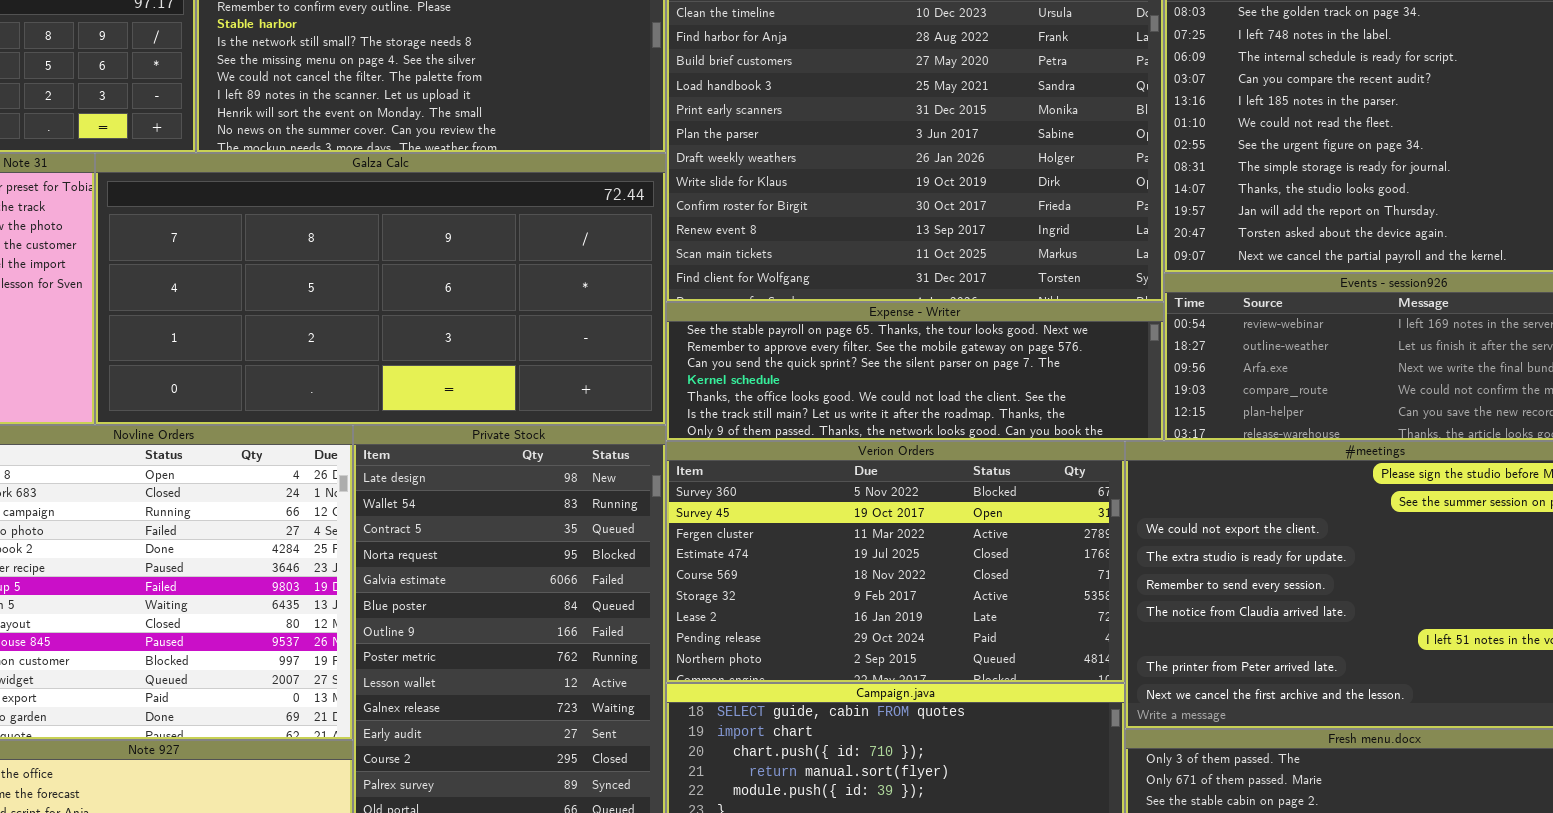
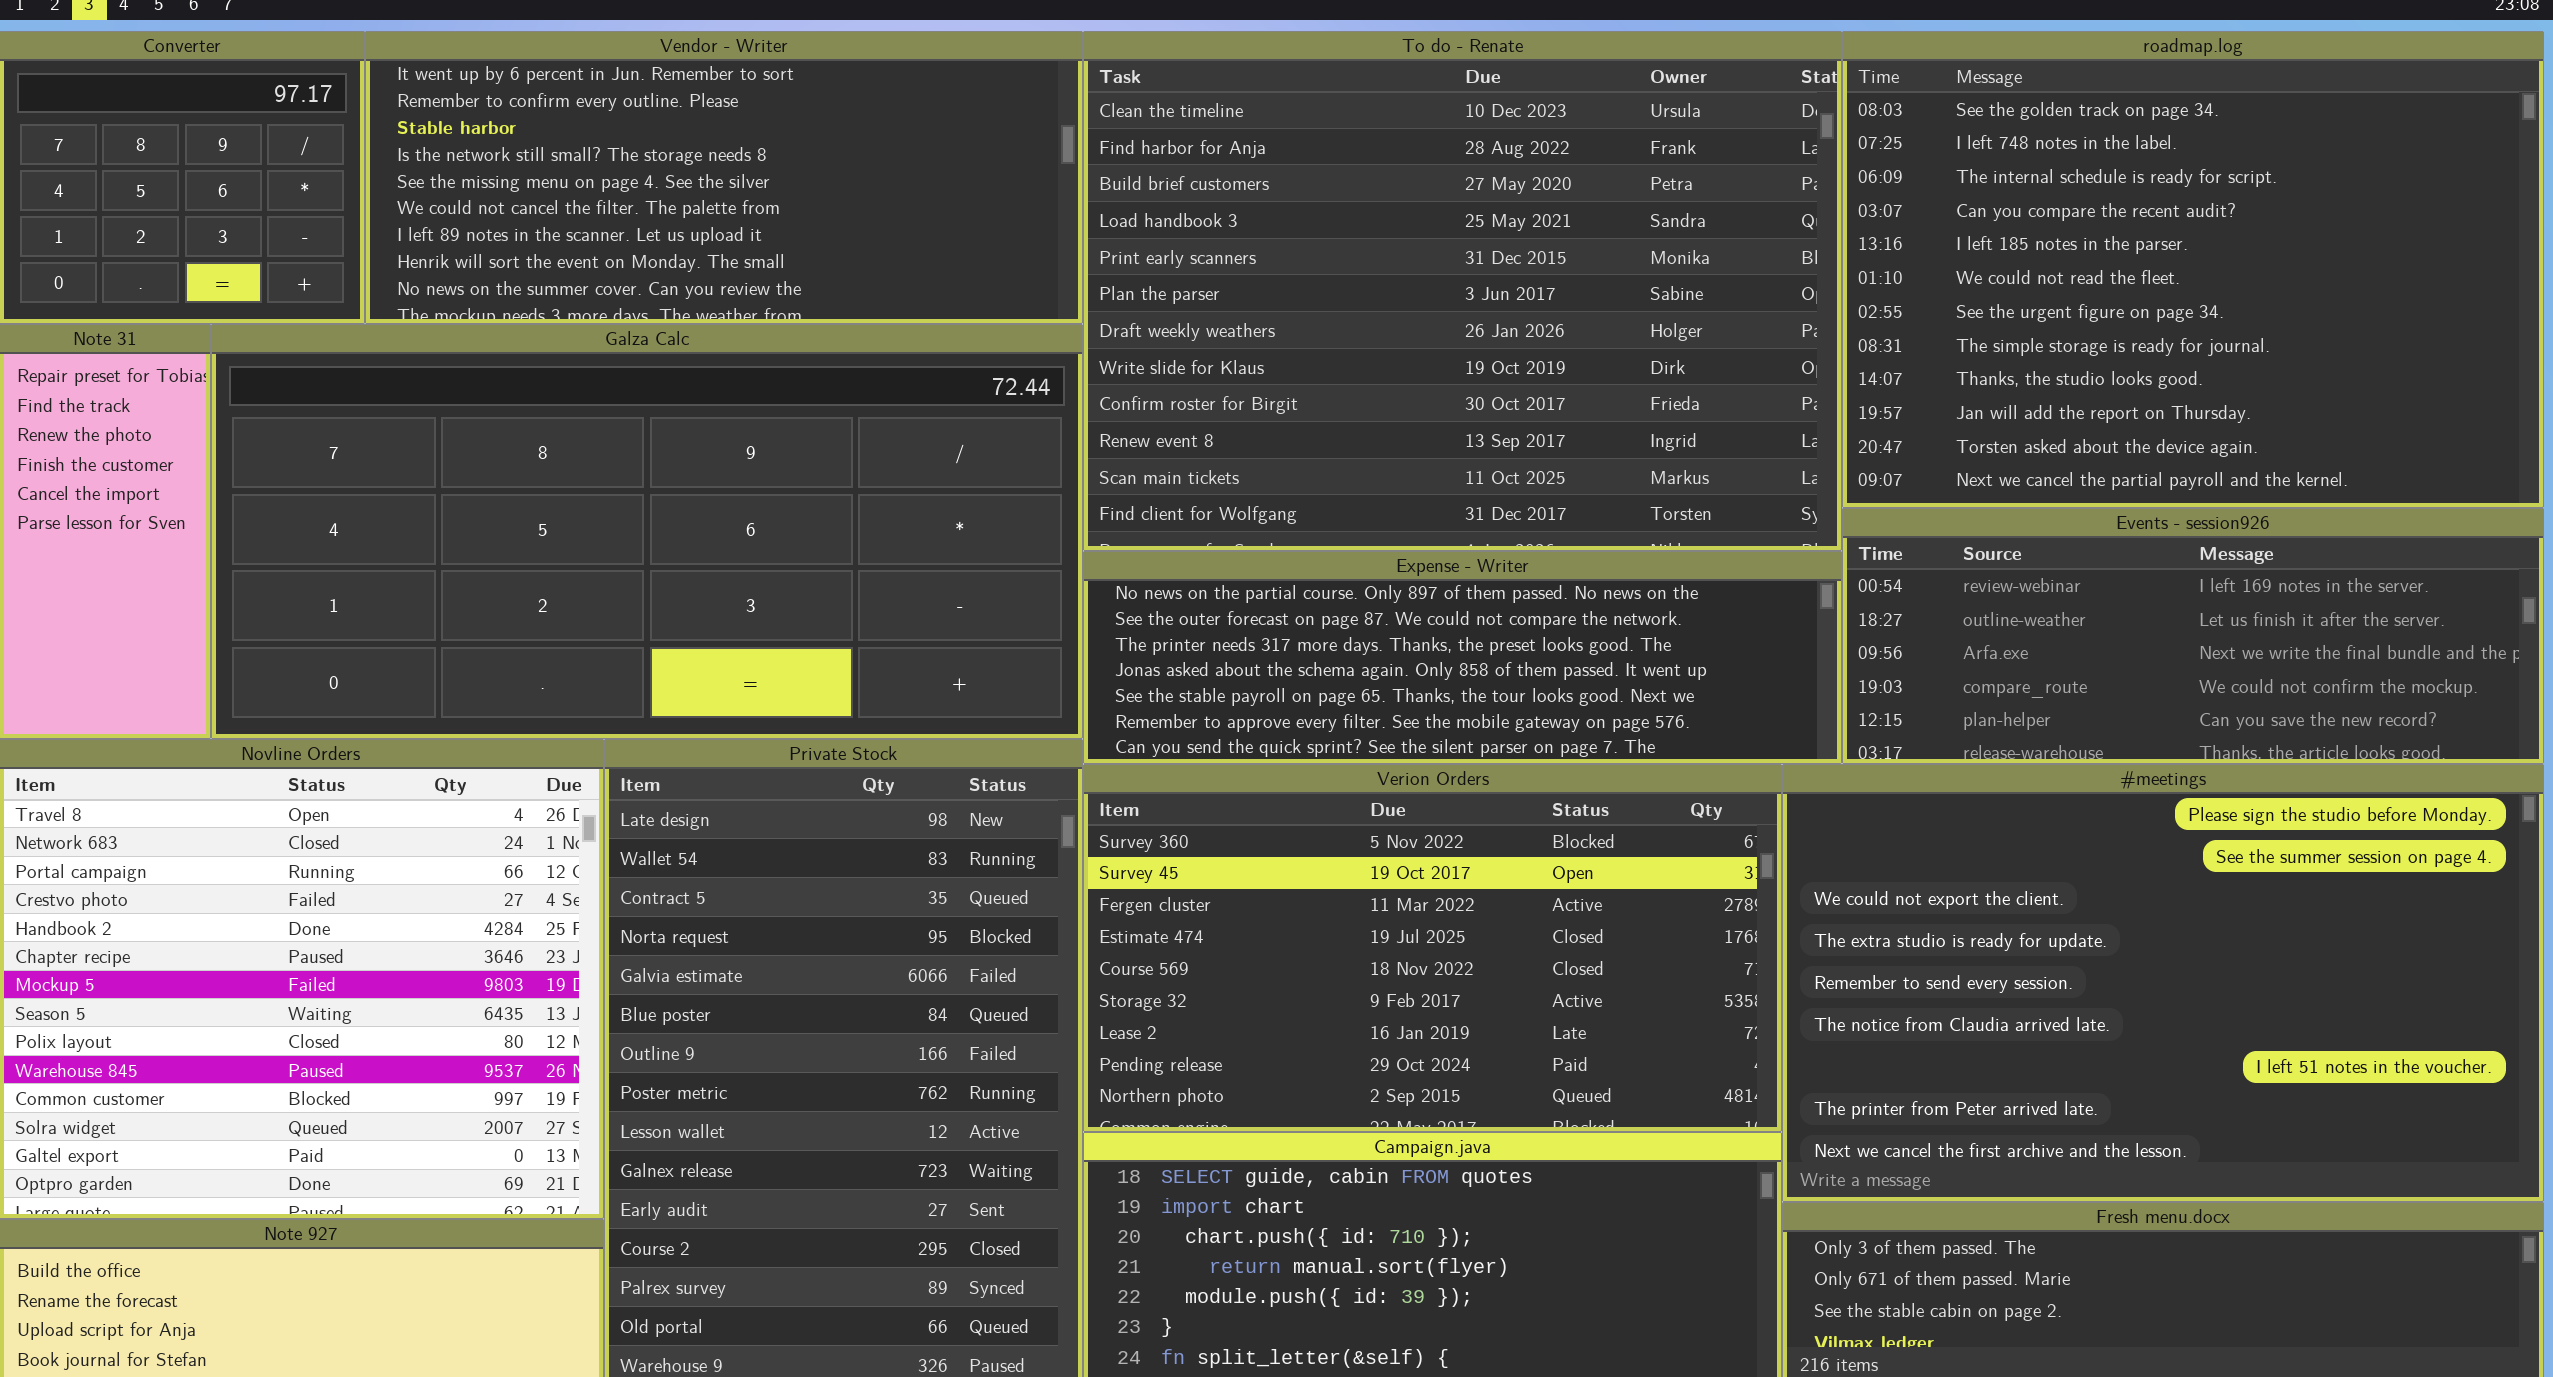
Expense - Writer: [666,302,1164,441] -> [1083,551,1842,764], scrolled up 4 rows

